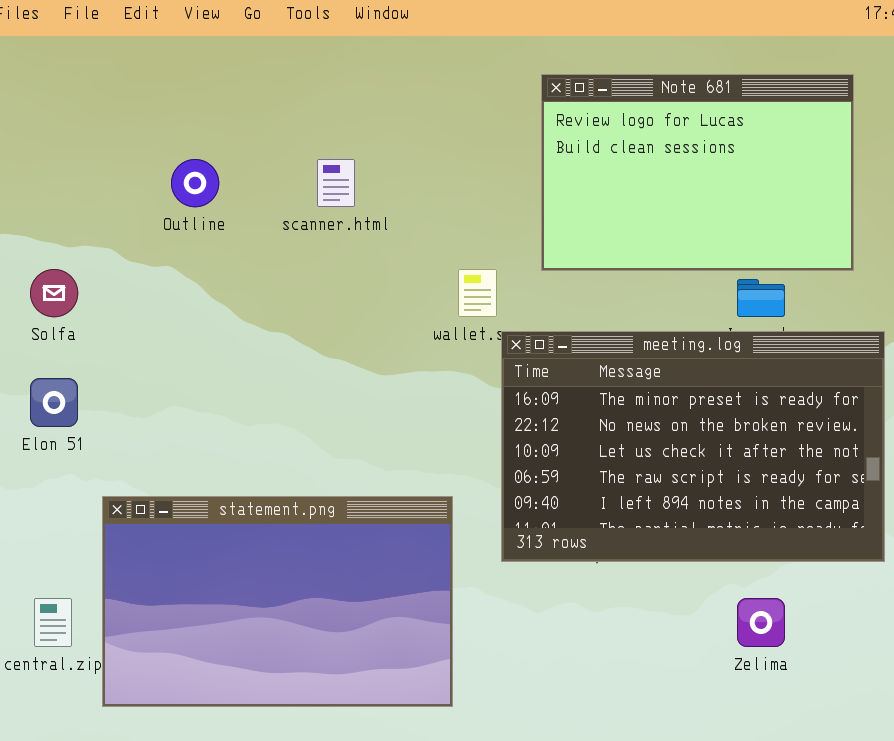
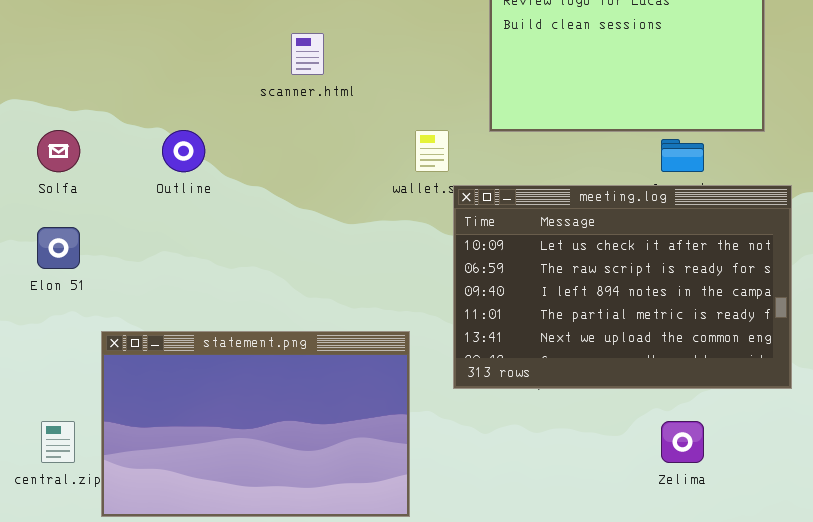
Outline: [171,159,219,207] -> [162,130,205,172], moved
meeting.log: [501,331,885,562] -> [453,185,792,389], scrolled down 2 rows

